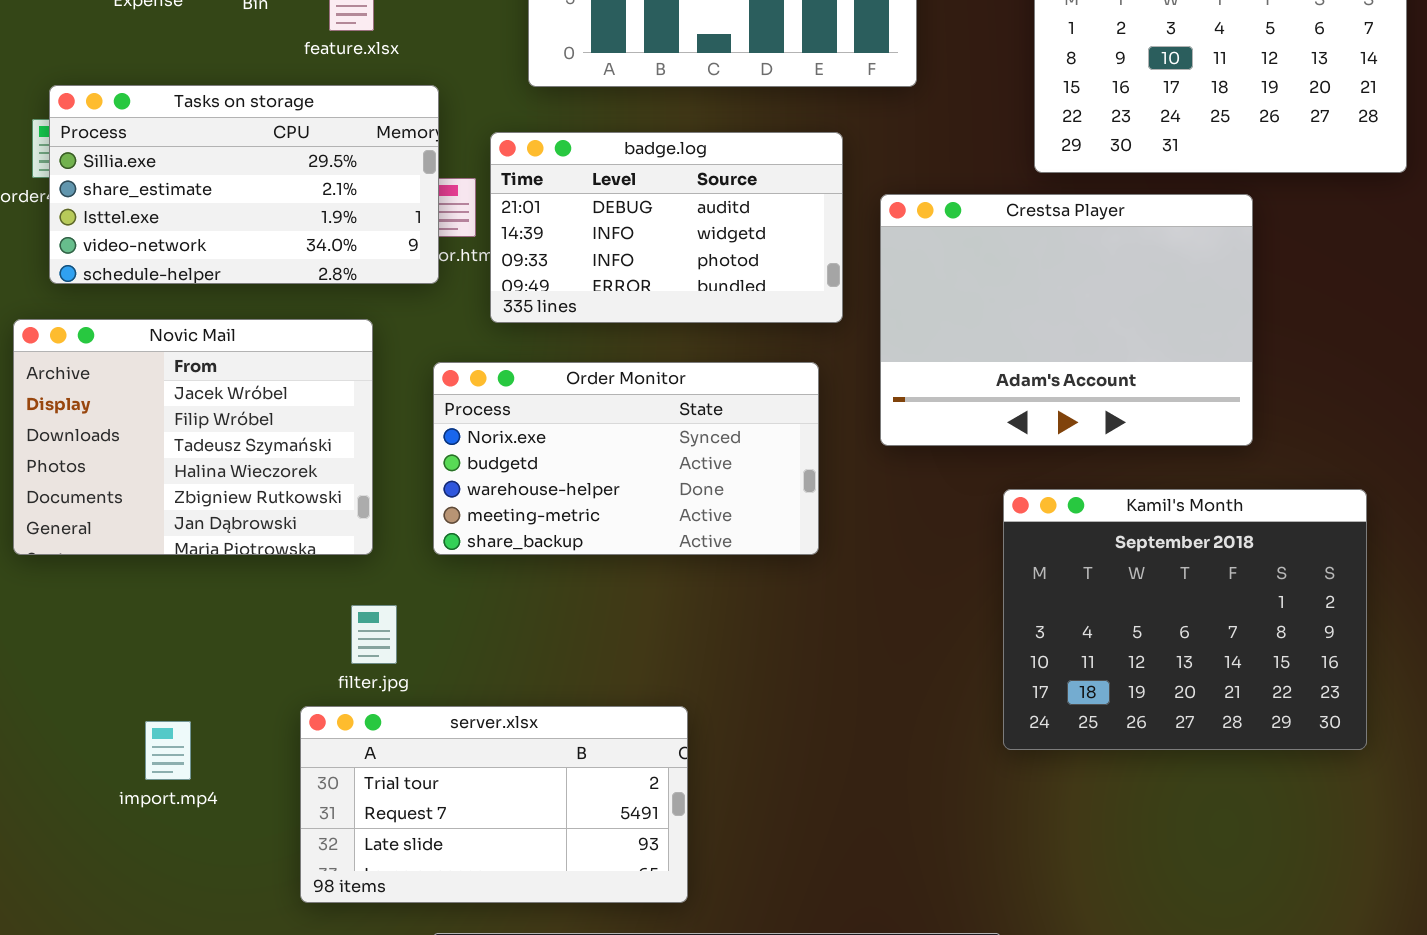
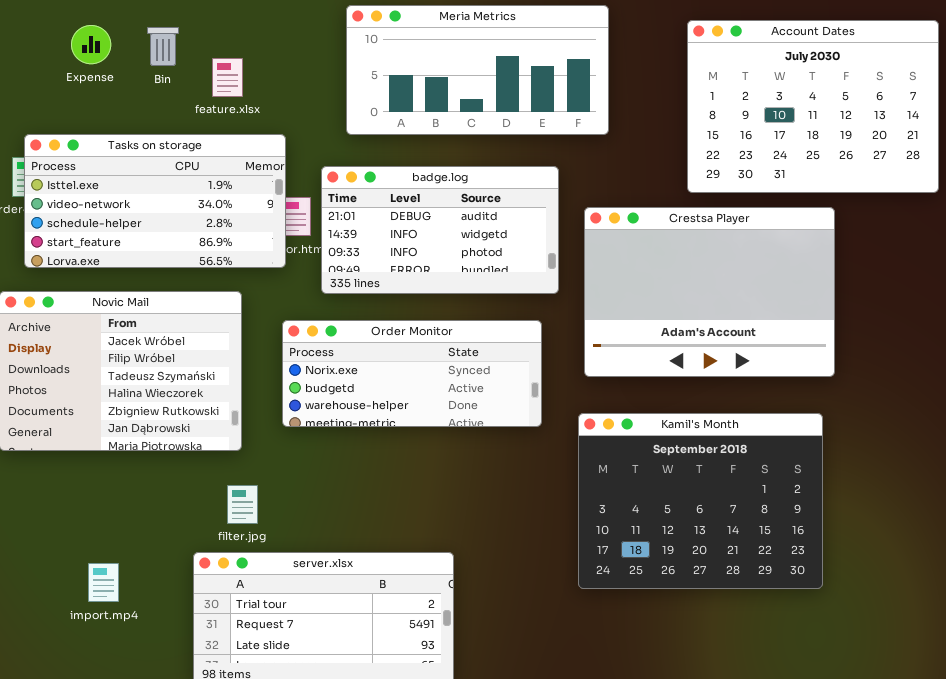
Tasks on storage: [49,85,439,284] -> [24,134,286,268], scrolled down 2 rows
Order Monitor: [433,362,819,555] -> [282,320,542,427], resized
Kamil's Month: [1003,489,1367,750] -> [578,413,823,589], moved

